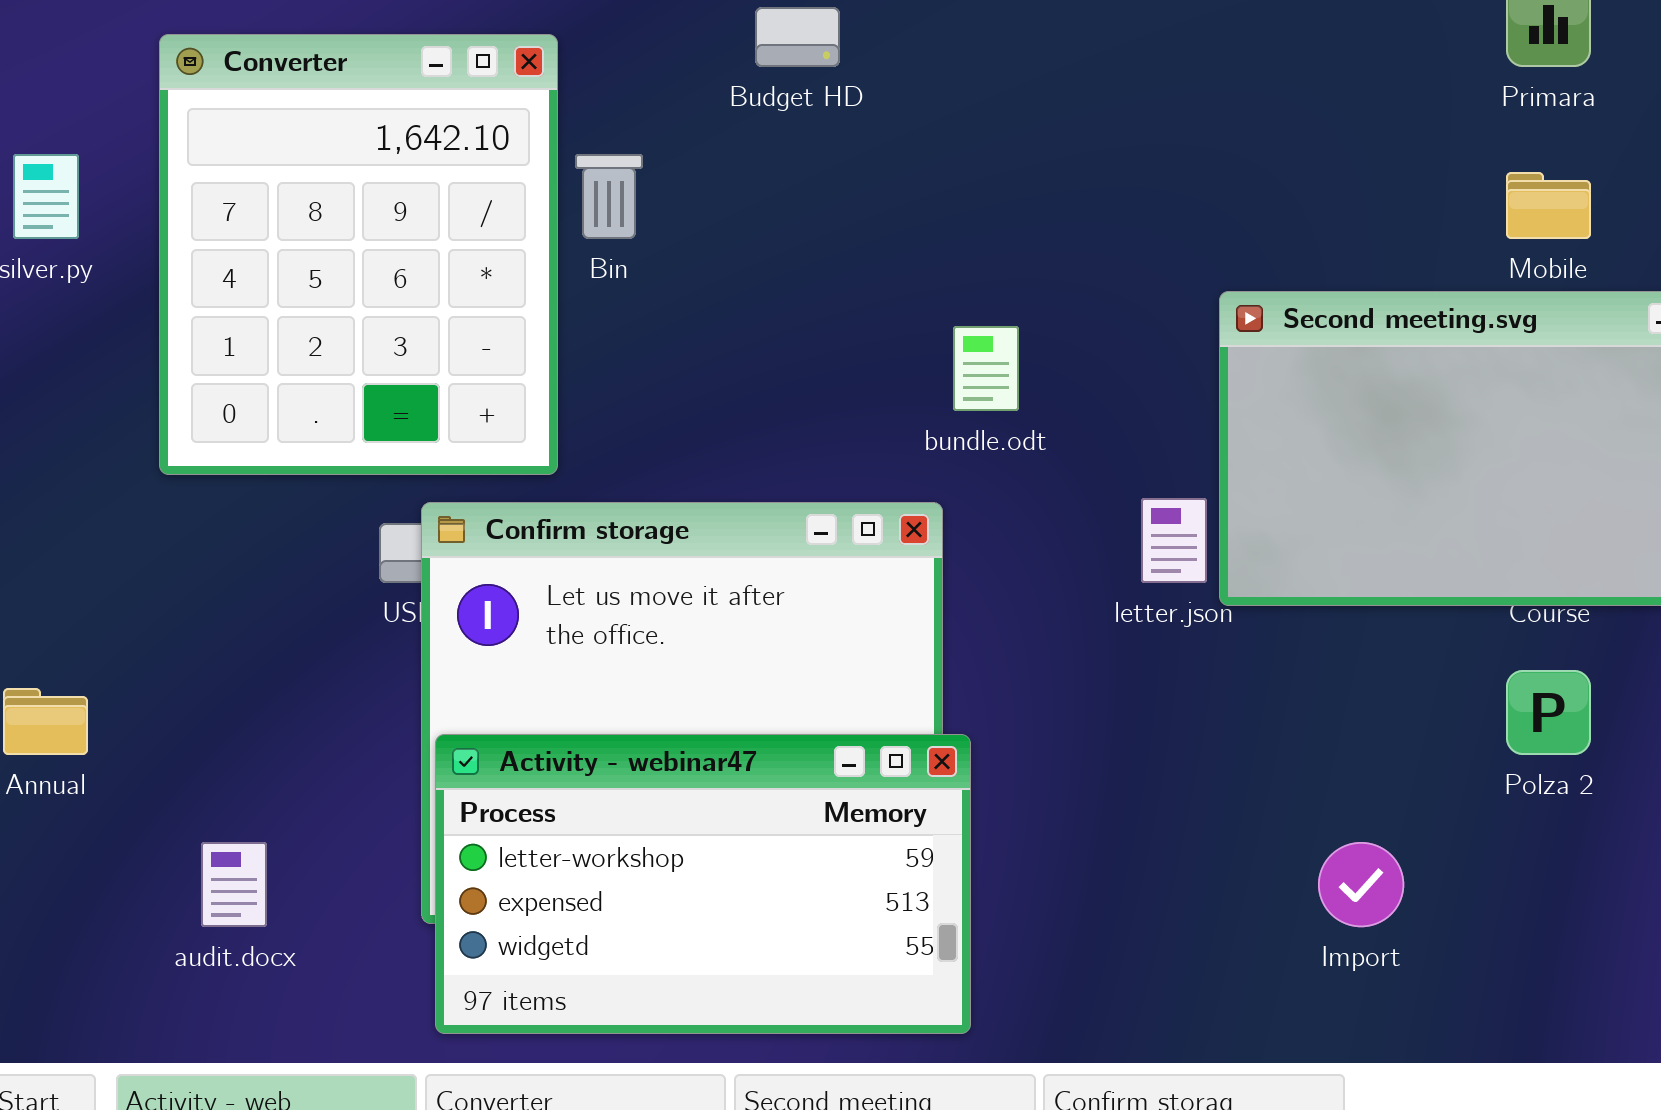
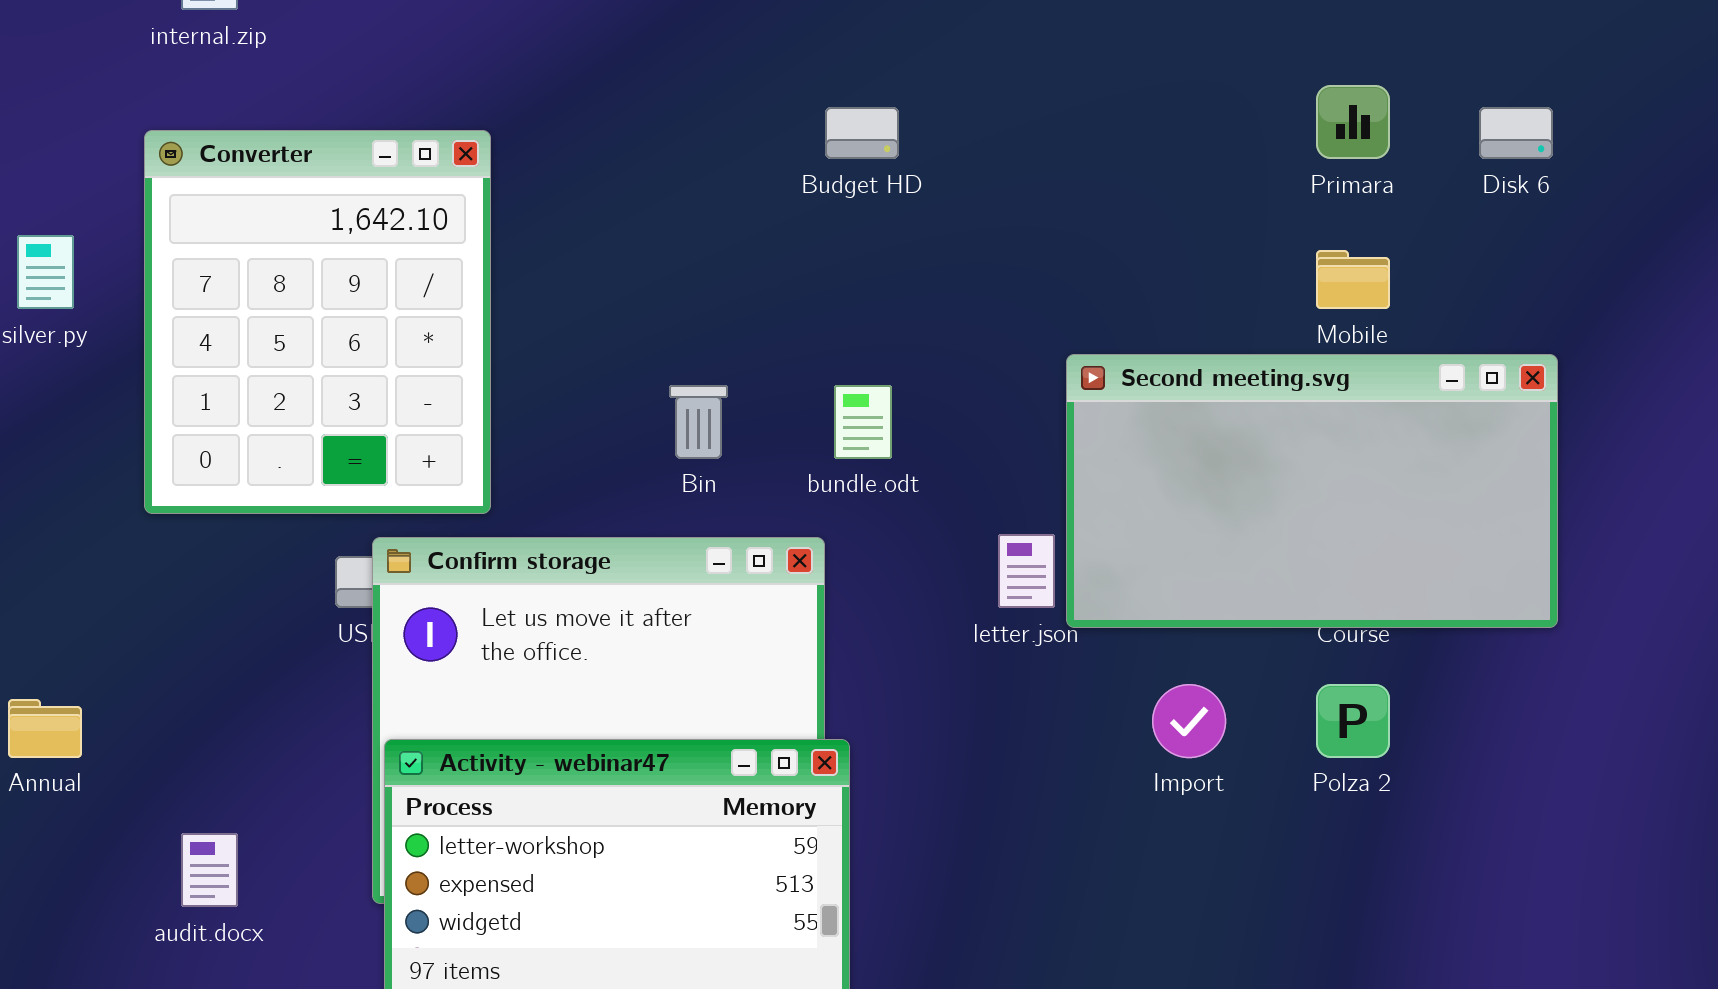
Budget HD: [755,7,840,67] -> [825,107,899,159], moved
Bin: [575,154,643,239] -> [669,385,728,459], moved
Import: [1318,842,1404,927] -> [1152,684,1226,758], moved

